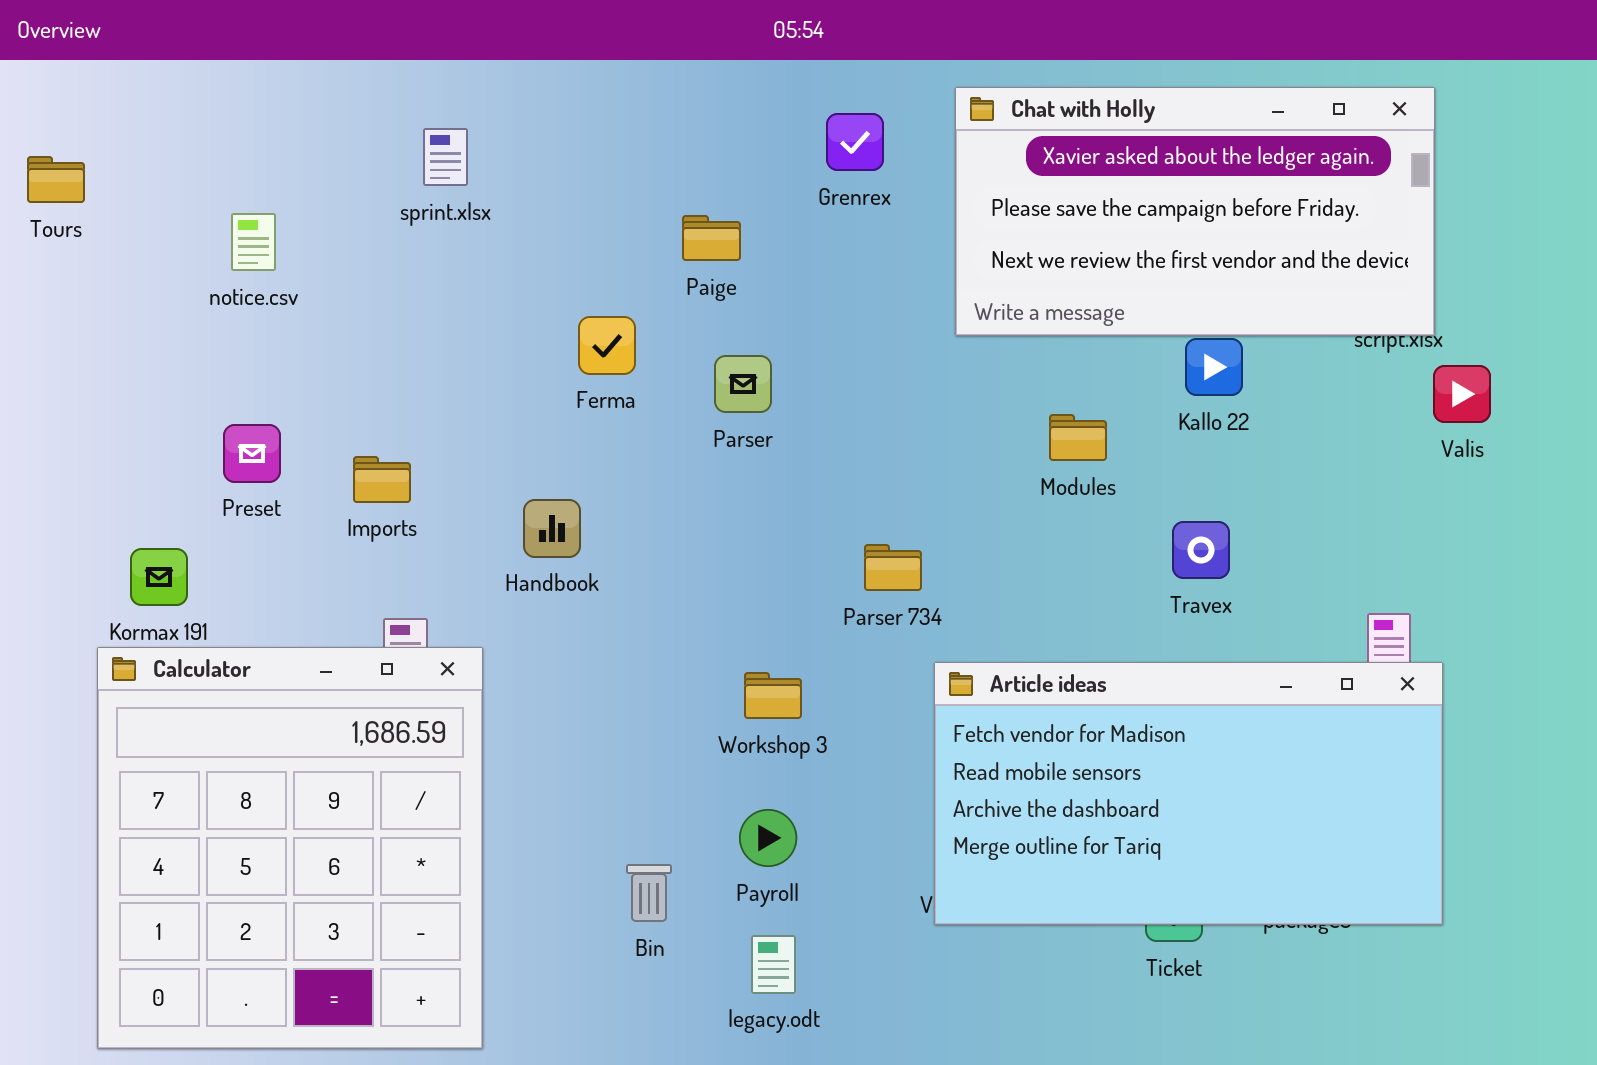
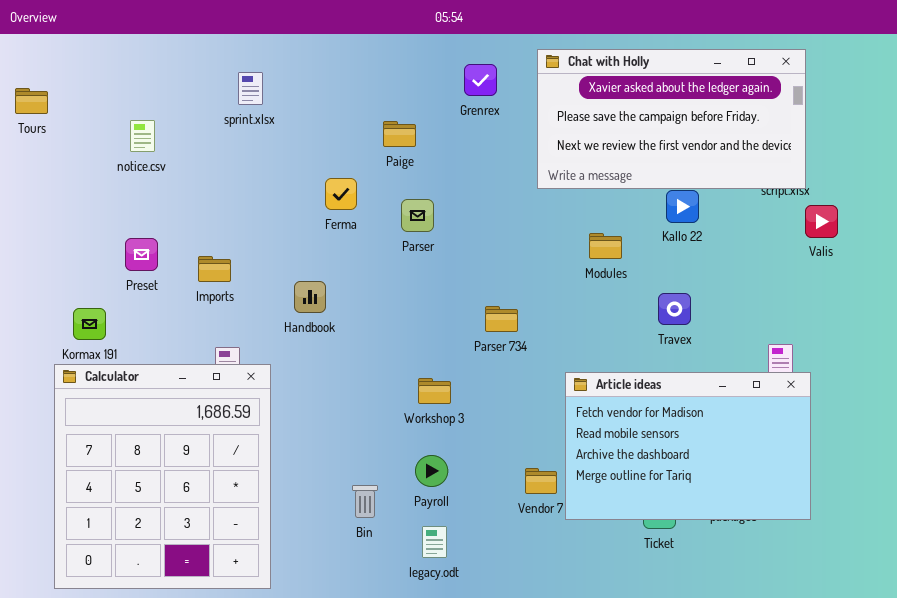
Article ideas: [934,662,1443,925] -> [565,372,811,520], resized

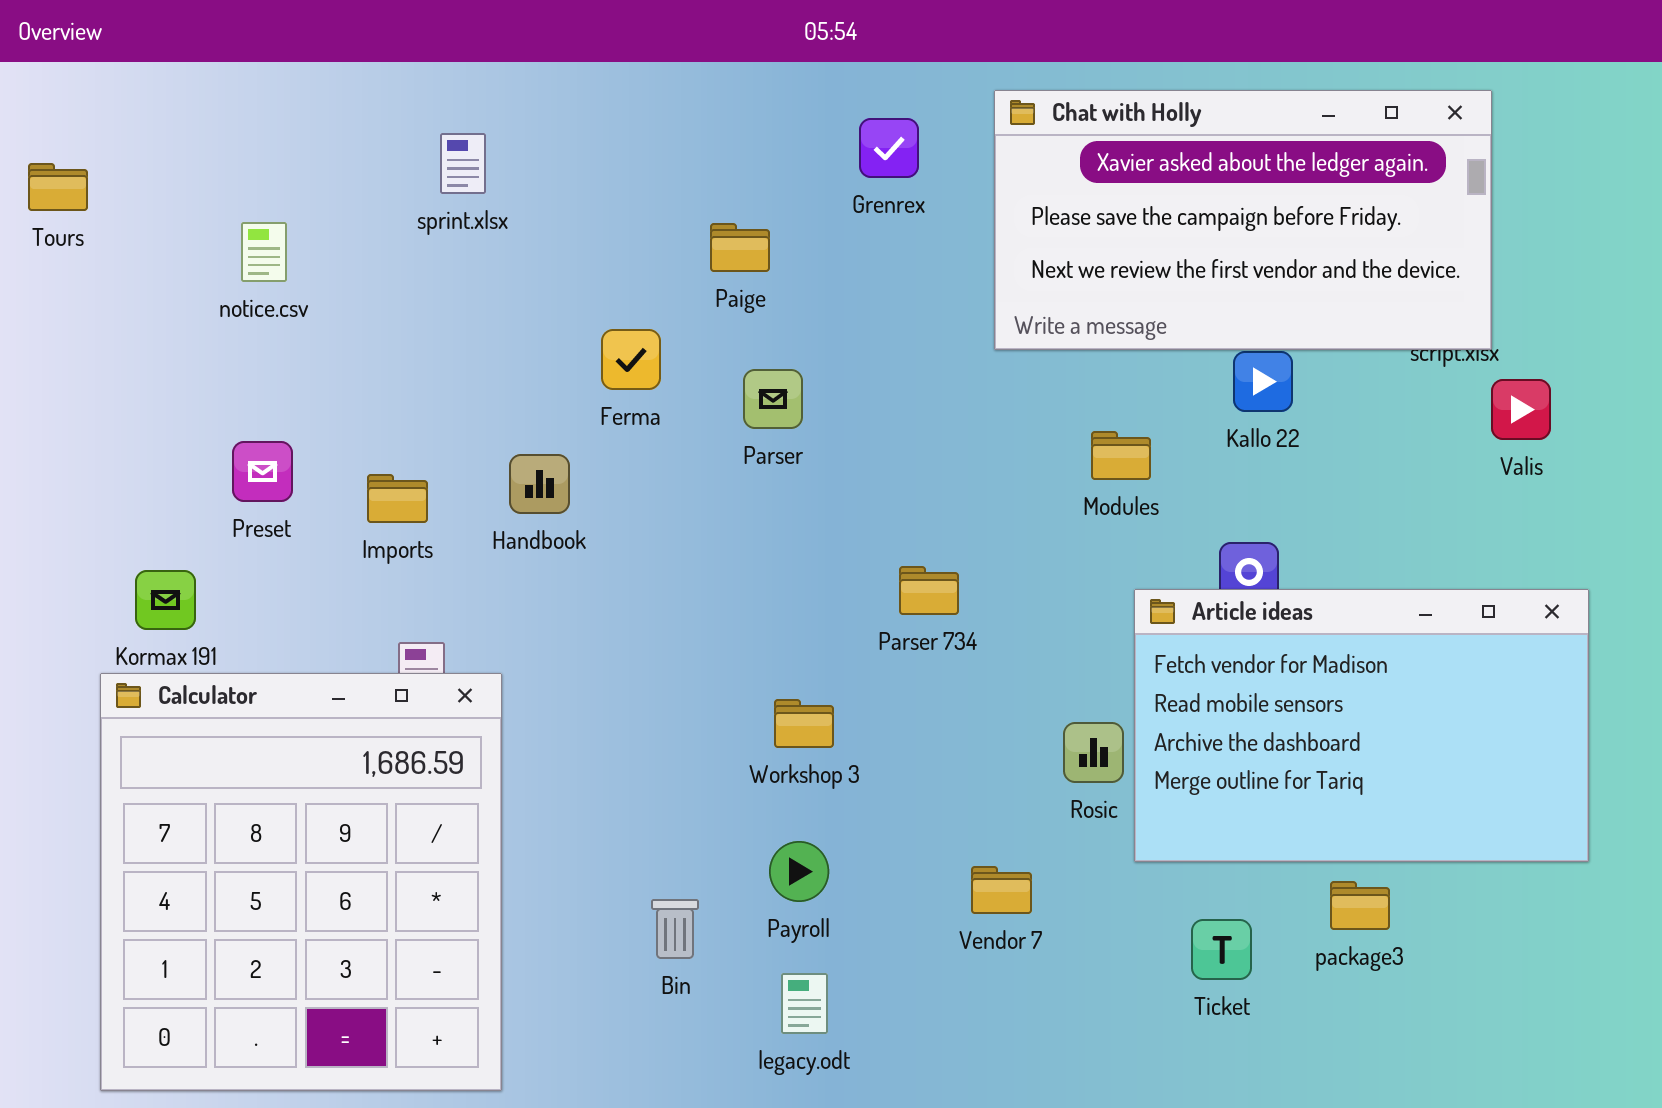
Handbook: [294,281,326,313] -> [509,454,570,514], moved
Article ideas: [565,372,811,520] -> [1134,589,1589,862], moved

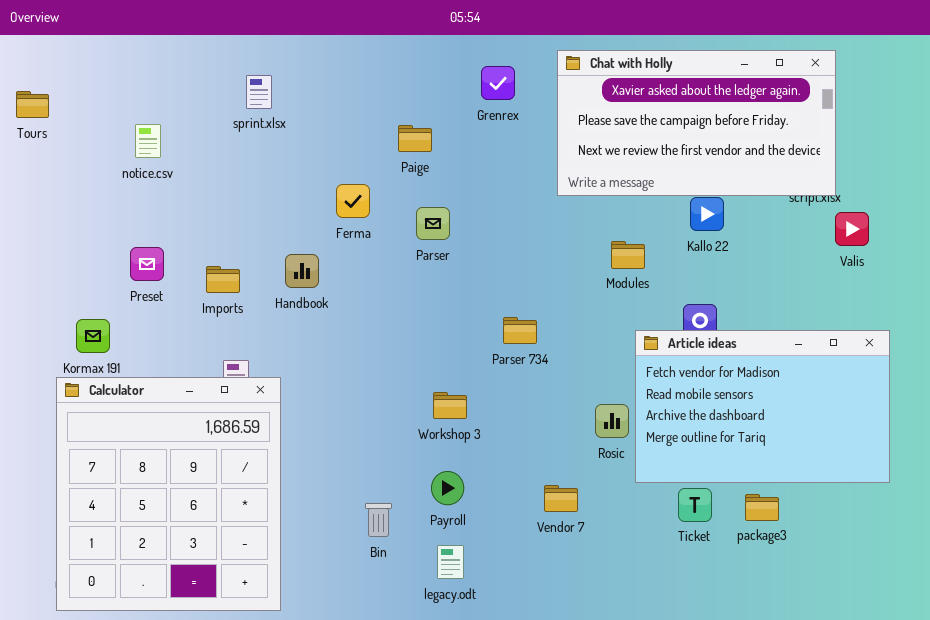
Ticket: [1191,919,1252,980] -> [678,488,712,522], moved

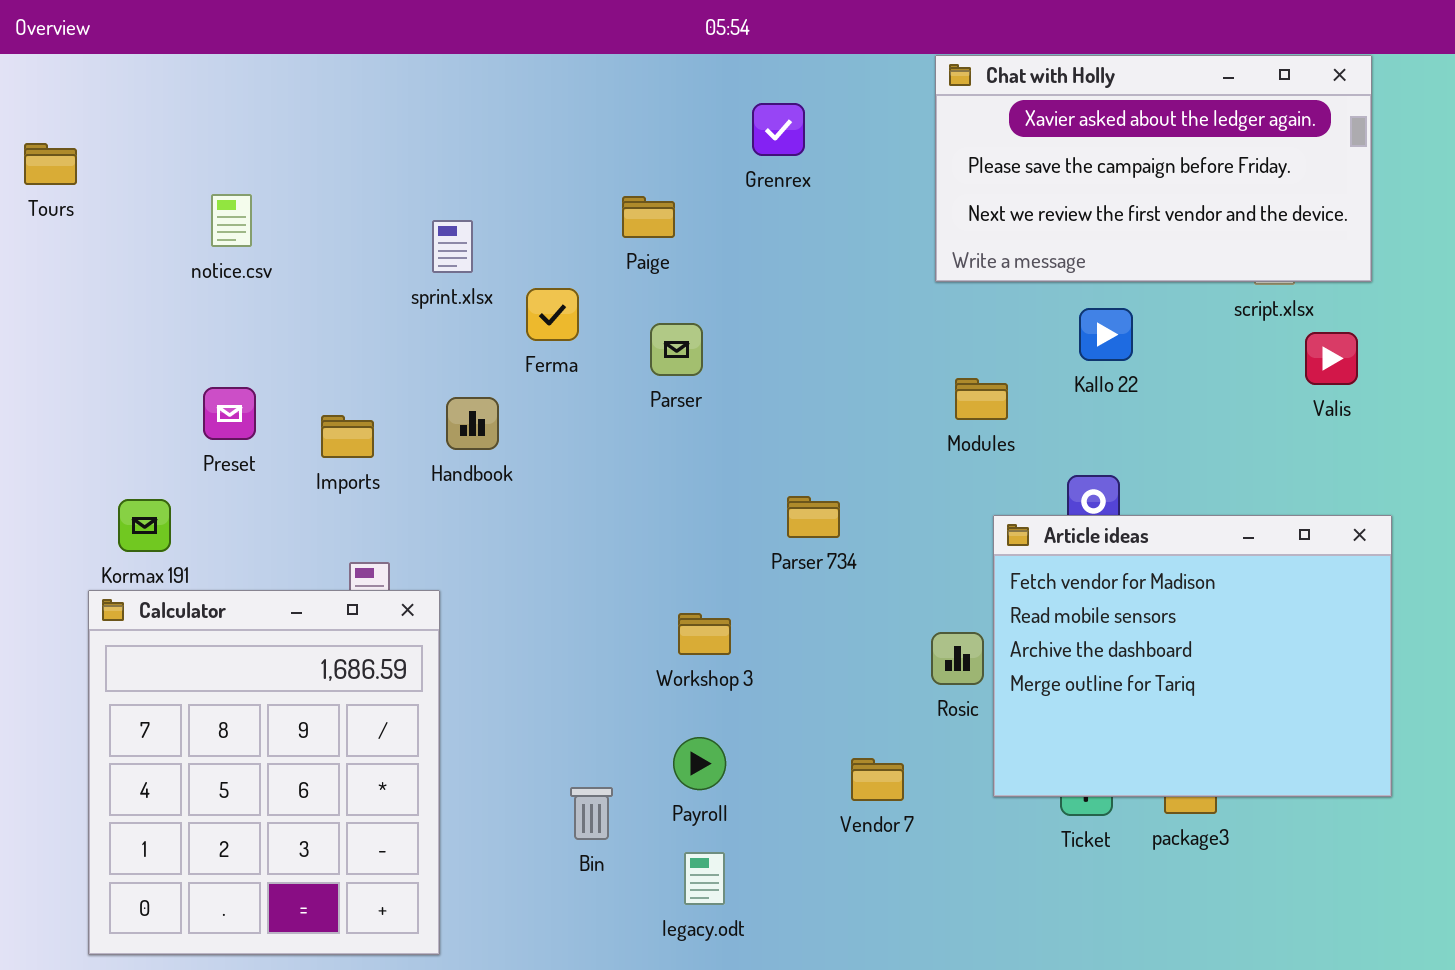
Chat with Holly: [557,50,836,196] -> [935,55,1372,282], moved
sprint.xlsx: [246,75,272,109] -> [432,220,473,273], moved
Article ideas: [635,330,890,483] -> [993,515,1392,797], resized

